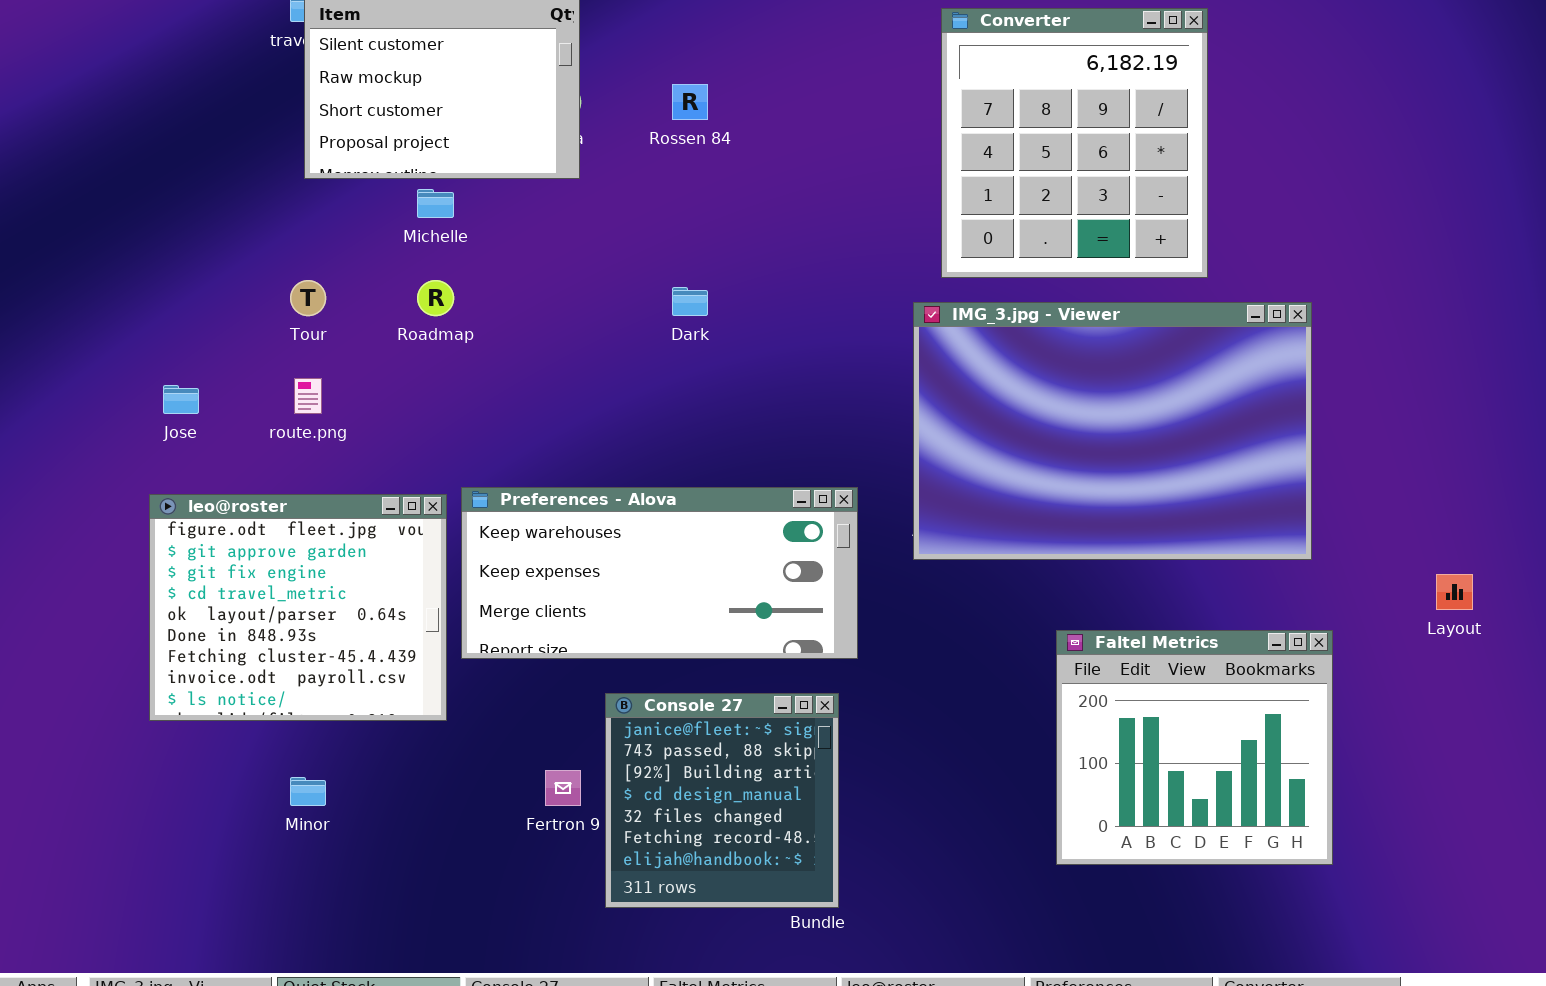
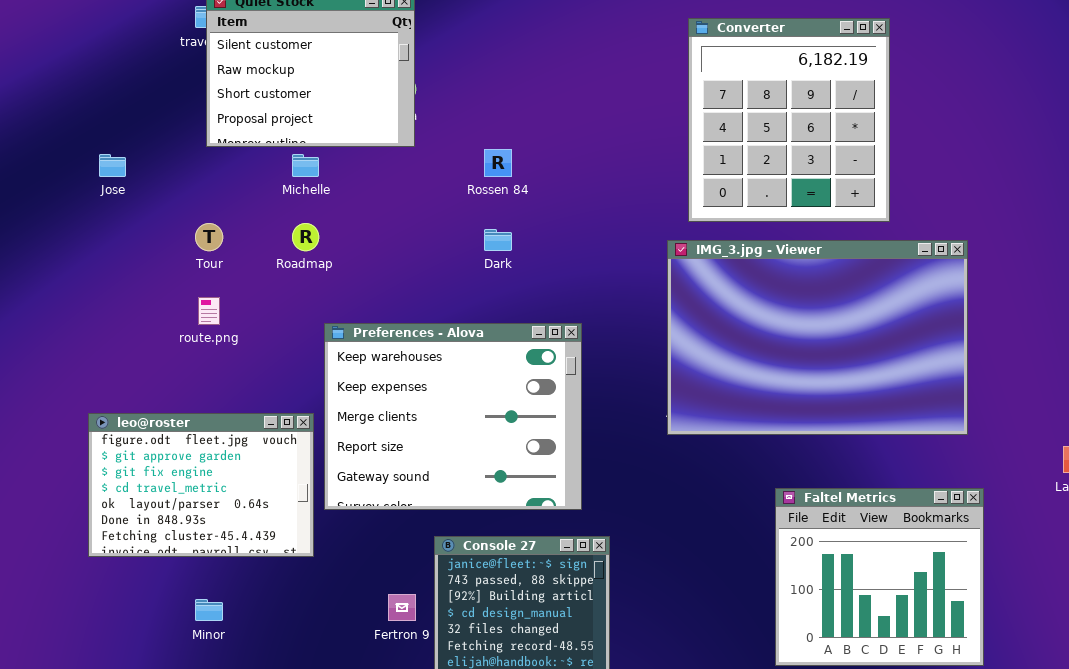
Rossen 84: [672,84,708,120] -> [484,149,512,177], moved
Jose: [163,385,199,414] -> [99,154,126,177], moved
Preferences - Alova: [461,487,858,659] -> [324,323,582,510], resized
leo@roster: [149,494,447,721] -> [88,413,314,557], resized

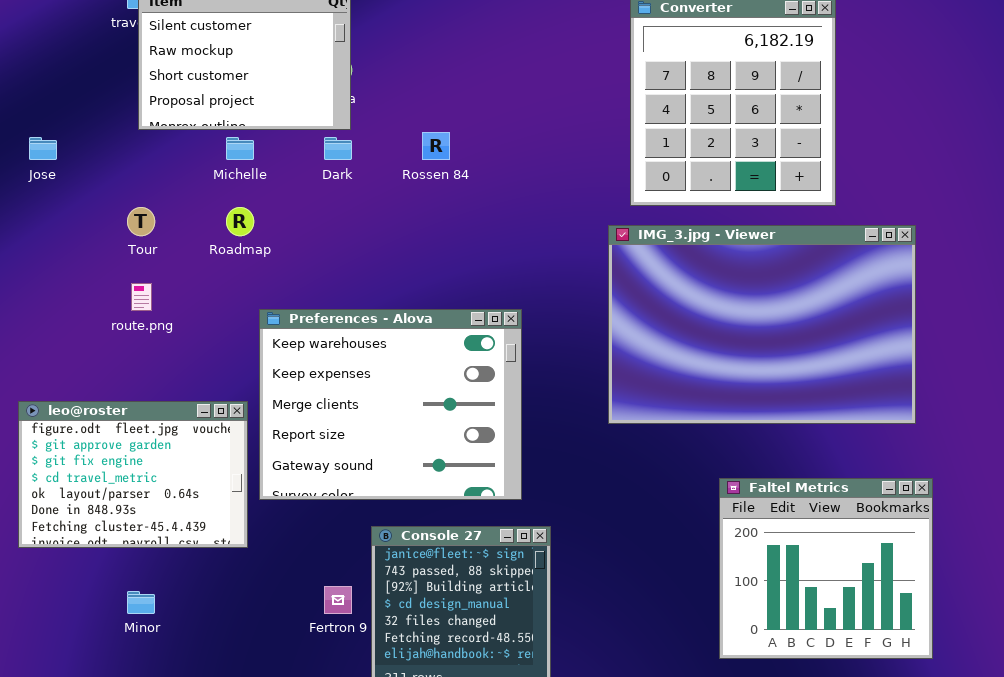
Dark: [484,229,512,251] -> [324,137,352,160], moved

